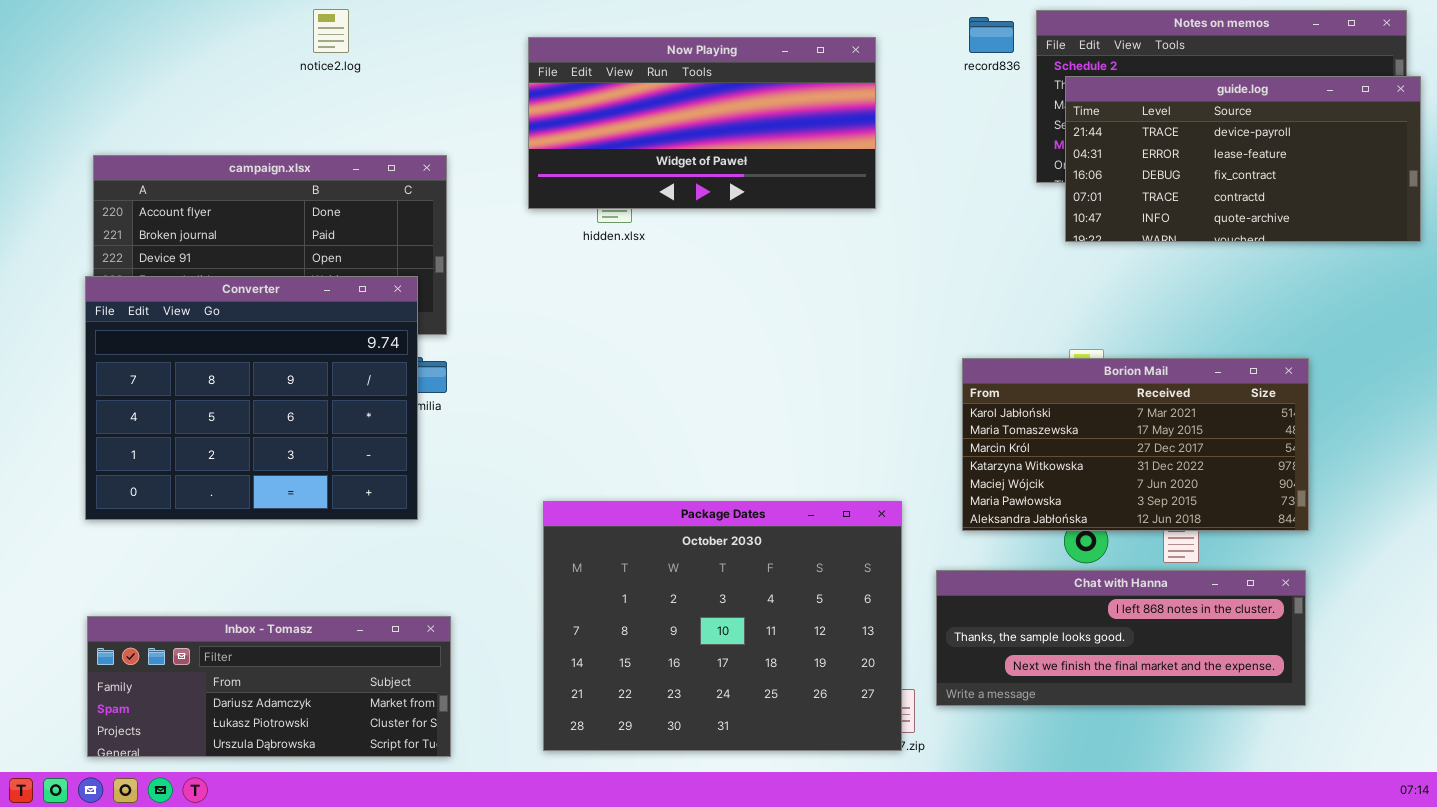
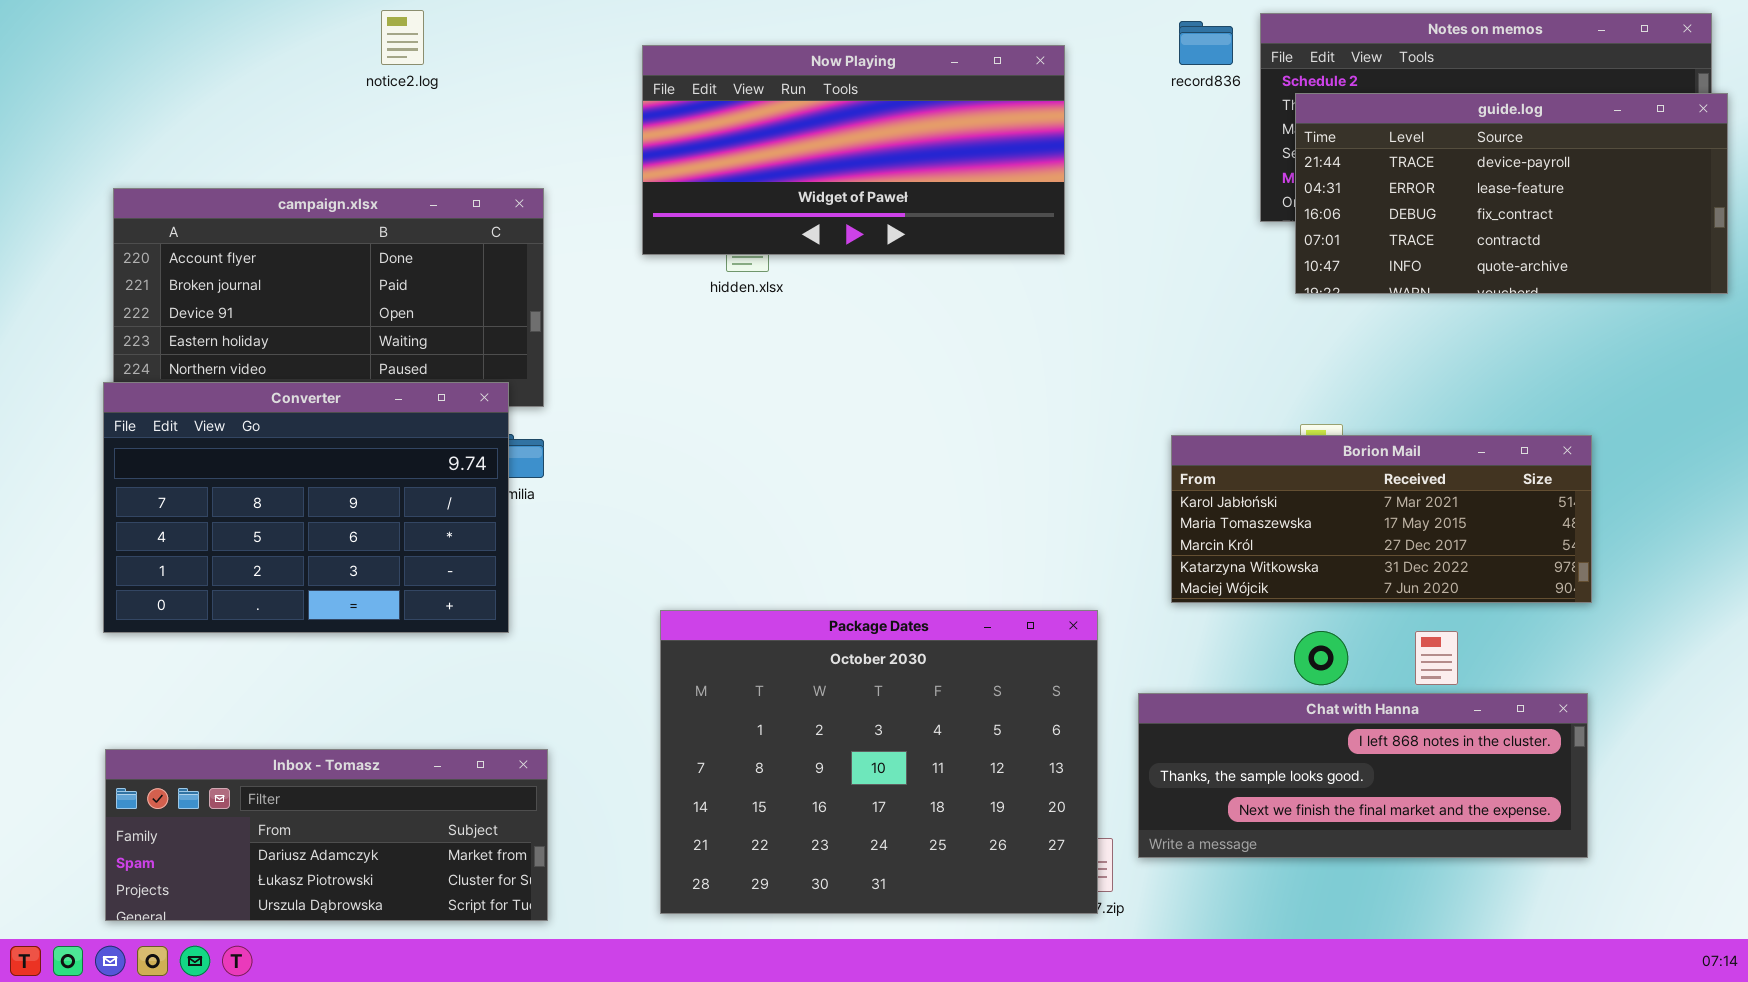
Converter: [85,276,418,520] -> [103,382,509,633], resized
Borion Mail: [962,358,1309,531] -> [1171,435,1592,603], resized

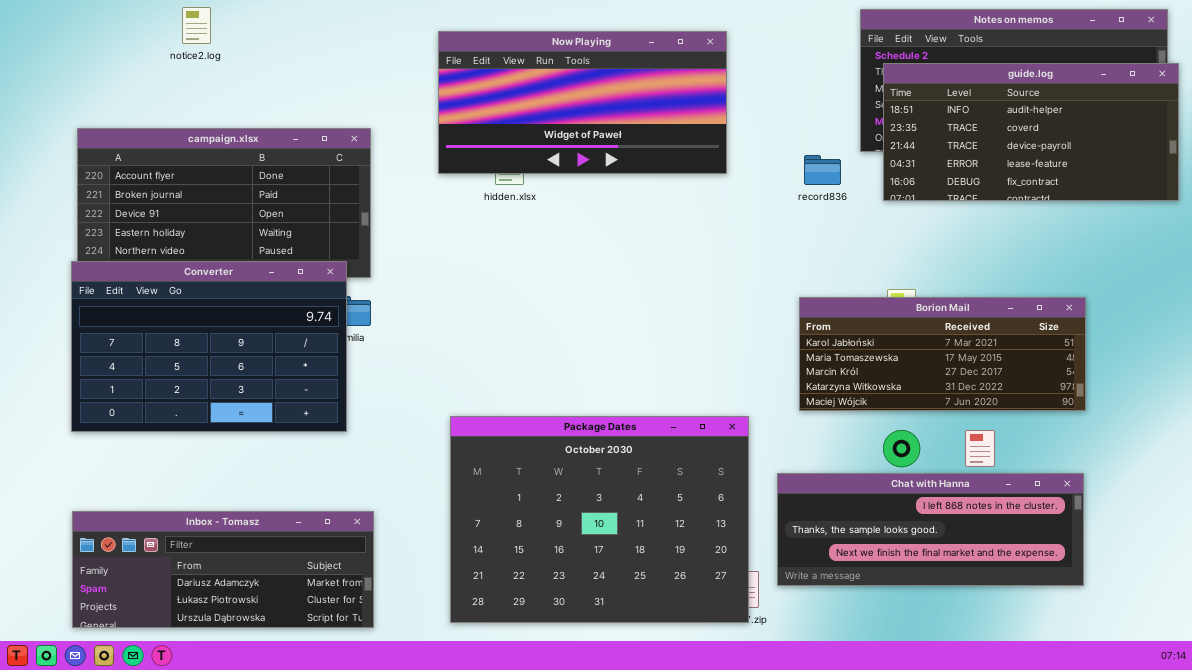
notice2.log: [381,10,424,65] -> [182,7,211,44], moved
record836: [1179,21,1233,65] -> [804,155,841,185], moved
guide.log: [1295,93,1728,294] -> [883,63,1179,201], scrolled up 2 rows

